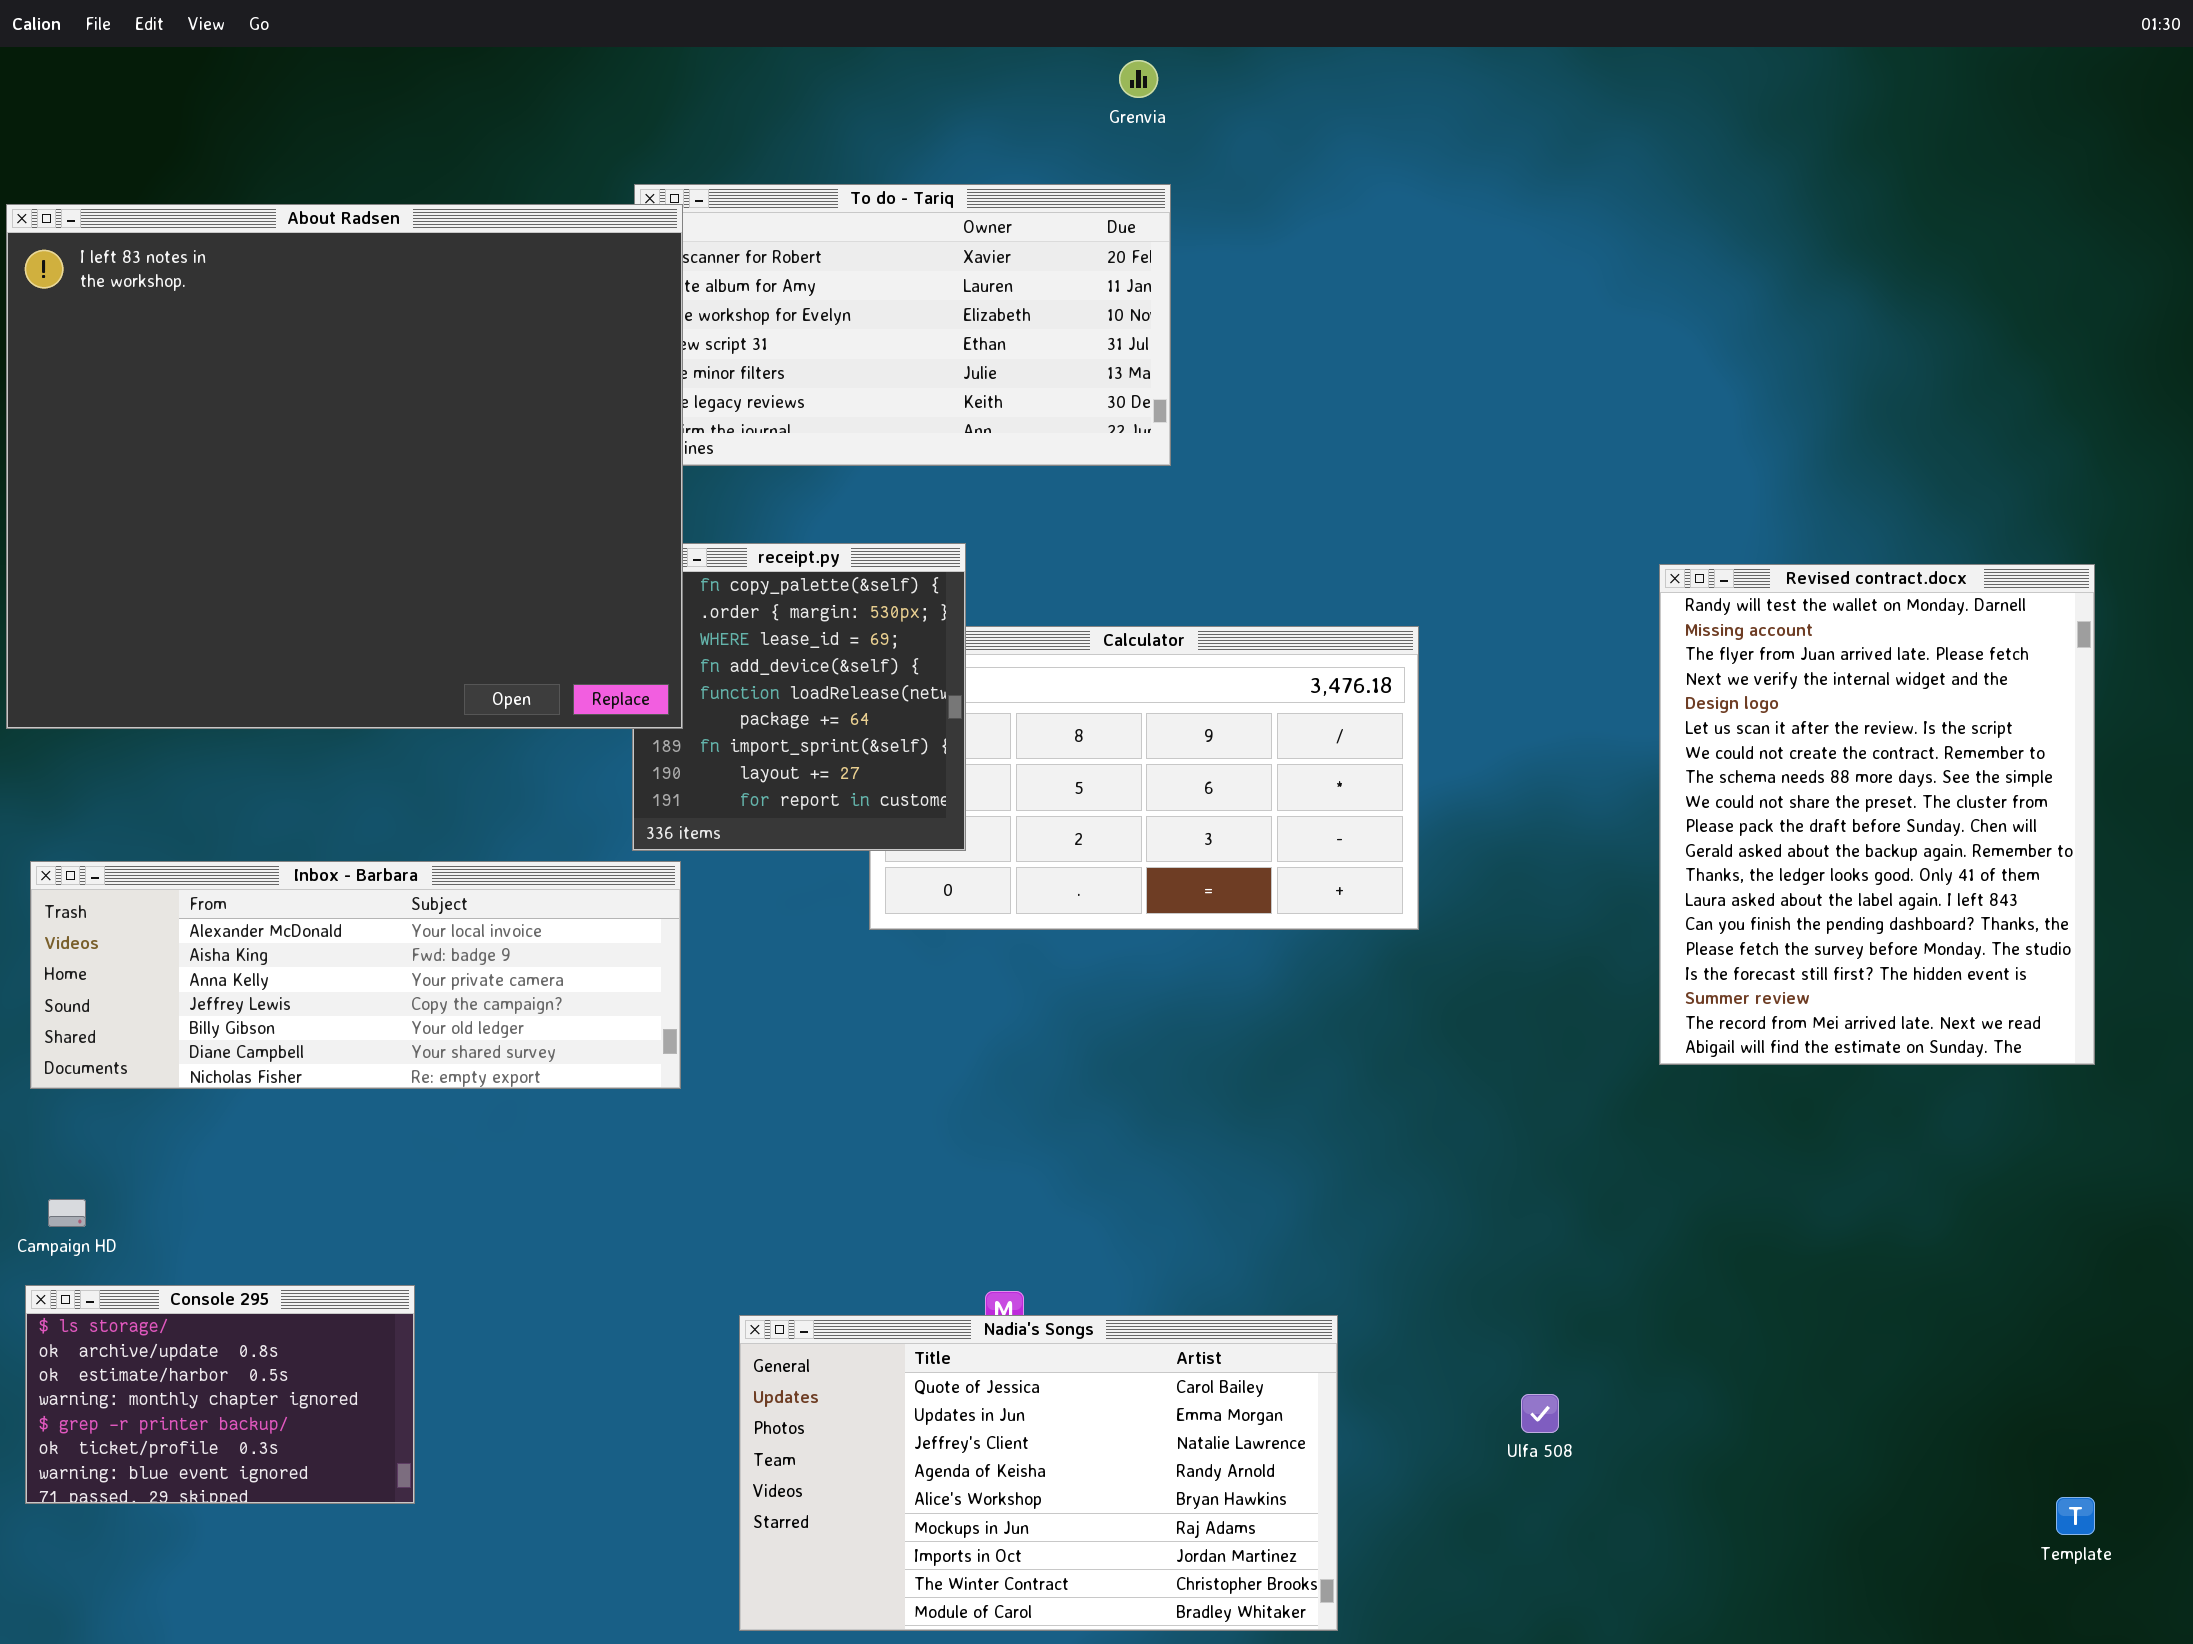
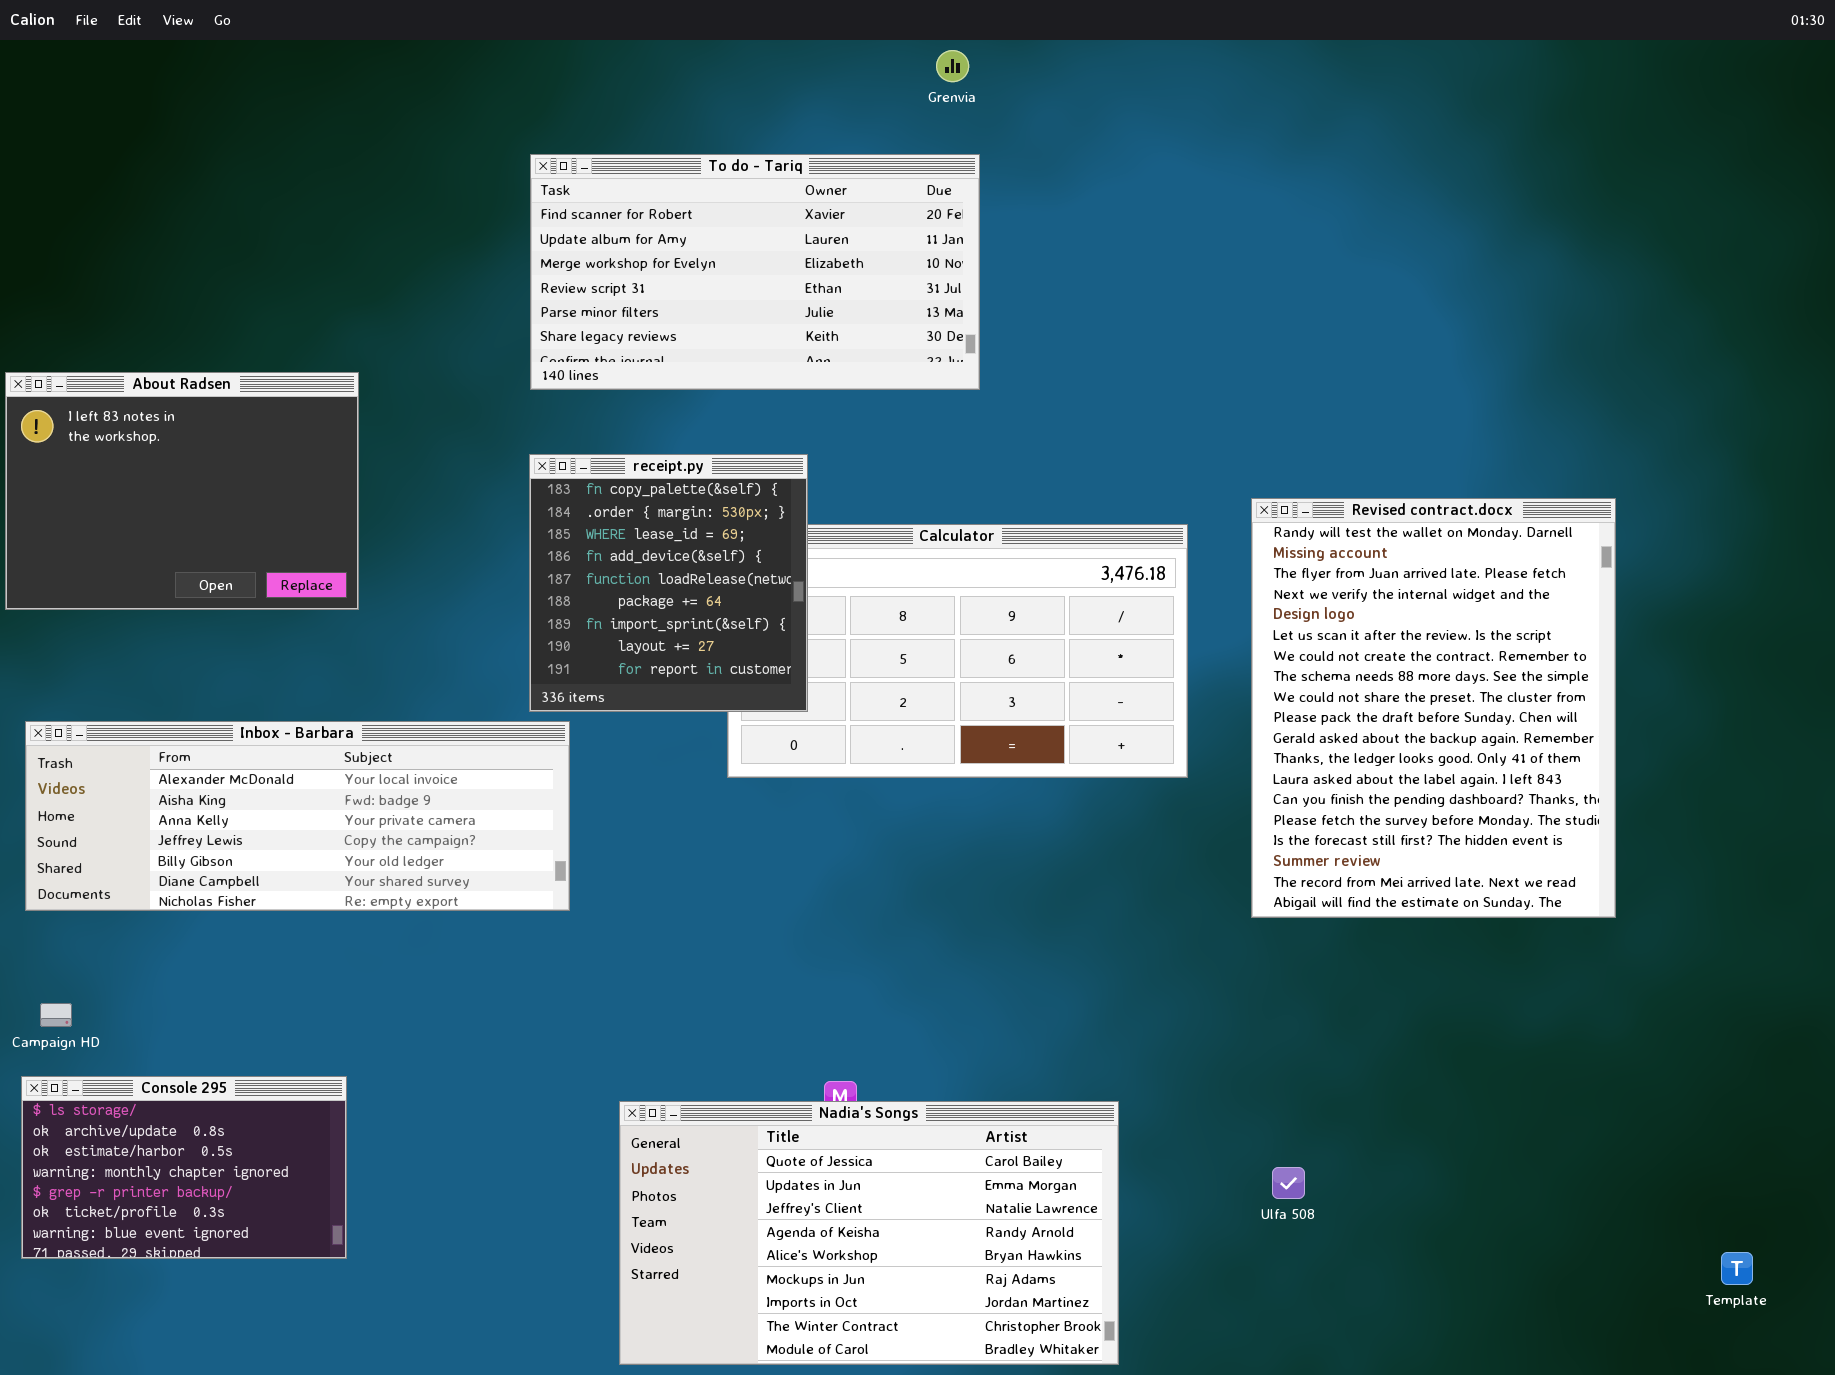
About Radsen: [6,204,683,729] -> [5,372,359,610], resized
Revised contract.docx: [1659,564,2095,1065] -> [1251,498,1616,918], moved

